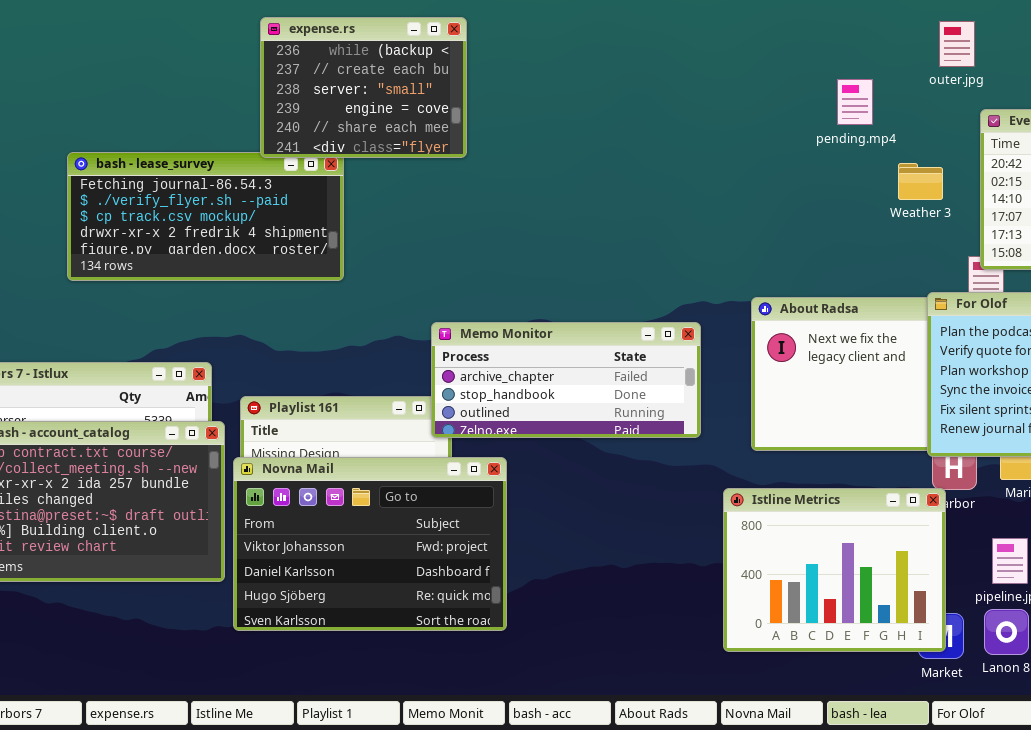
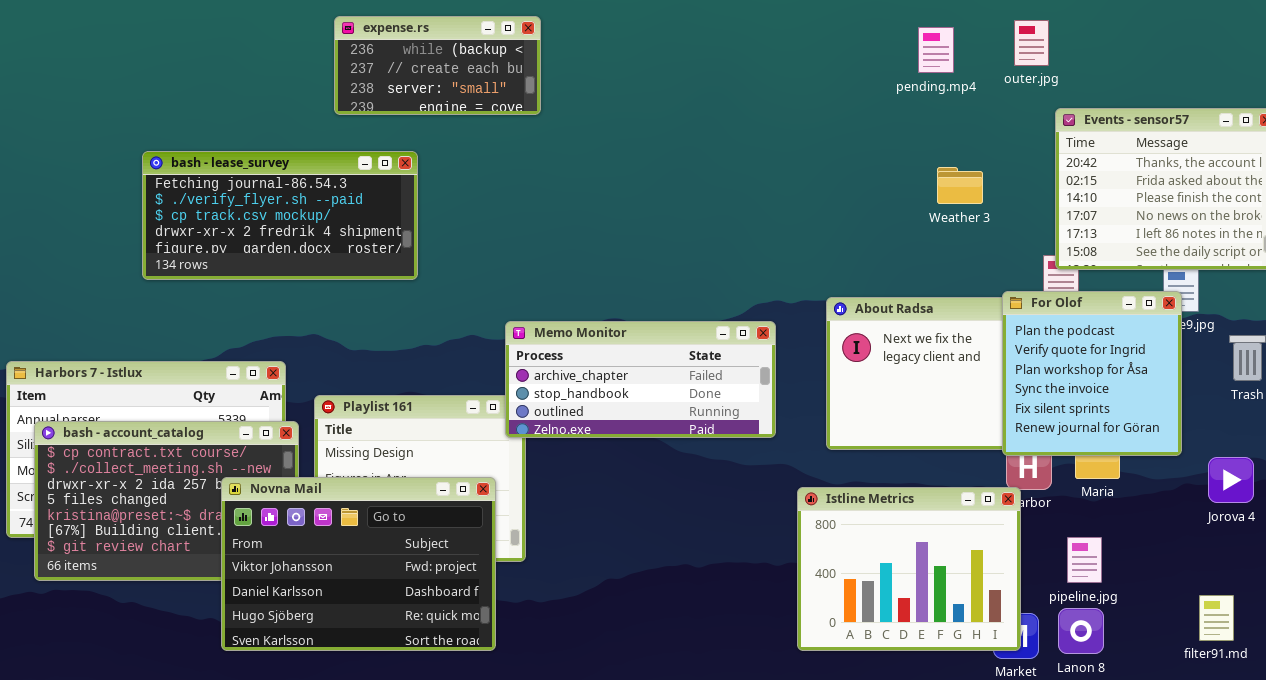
expense.rs: [260,17,467,158] -> [334,16,541,115], resized
pending.mp4: [837,79,873,125] -> [918,27,954,73], moved
Weather 3: [898,163,943,200] -> [937,167,983,204], moved
Novna Mail: [233,457,507,631] -> [221,477,496,651], moved

